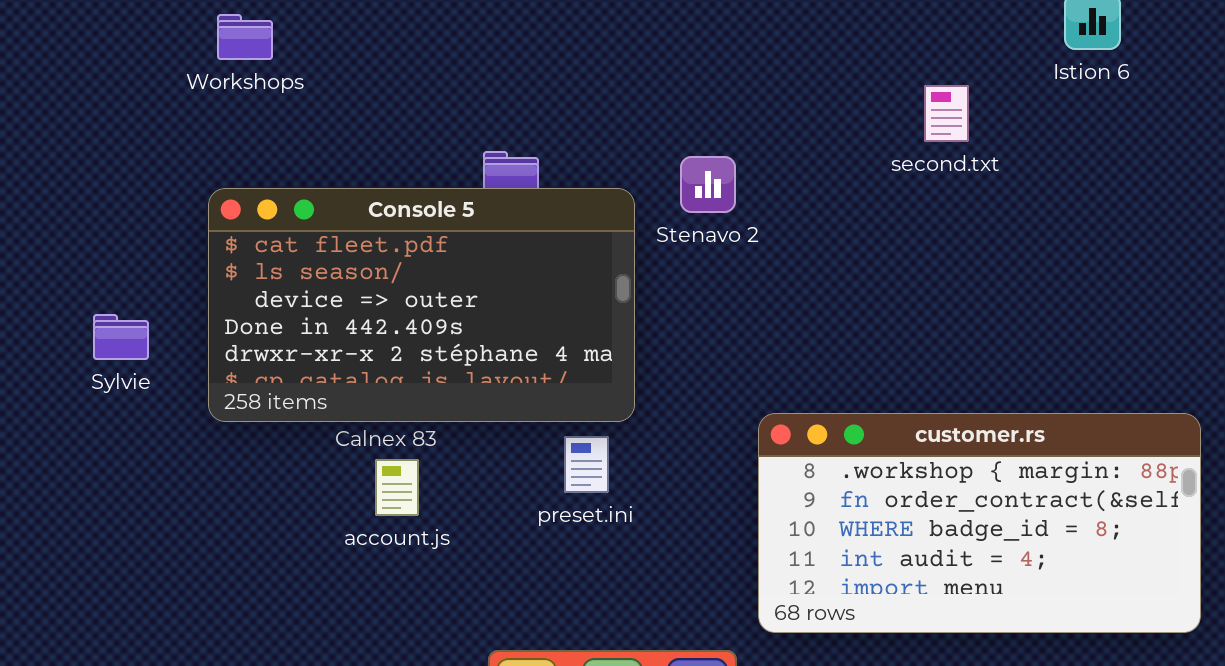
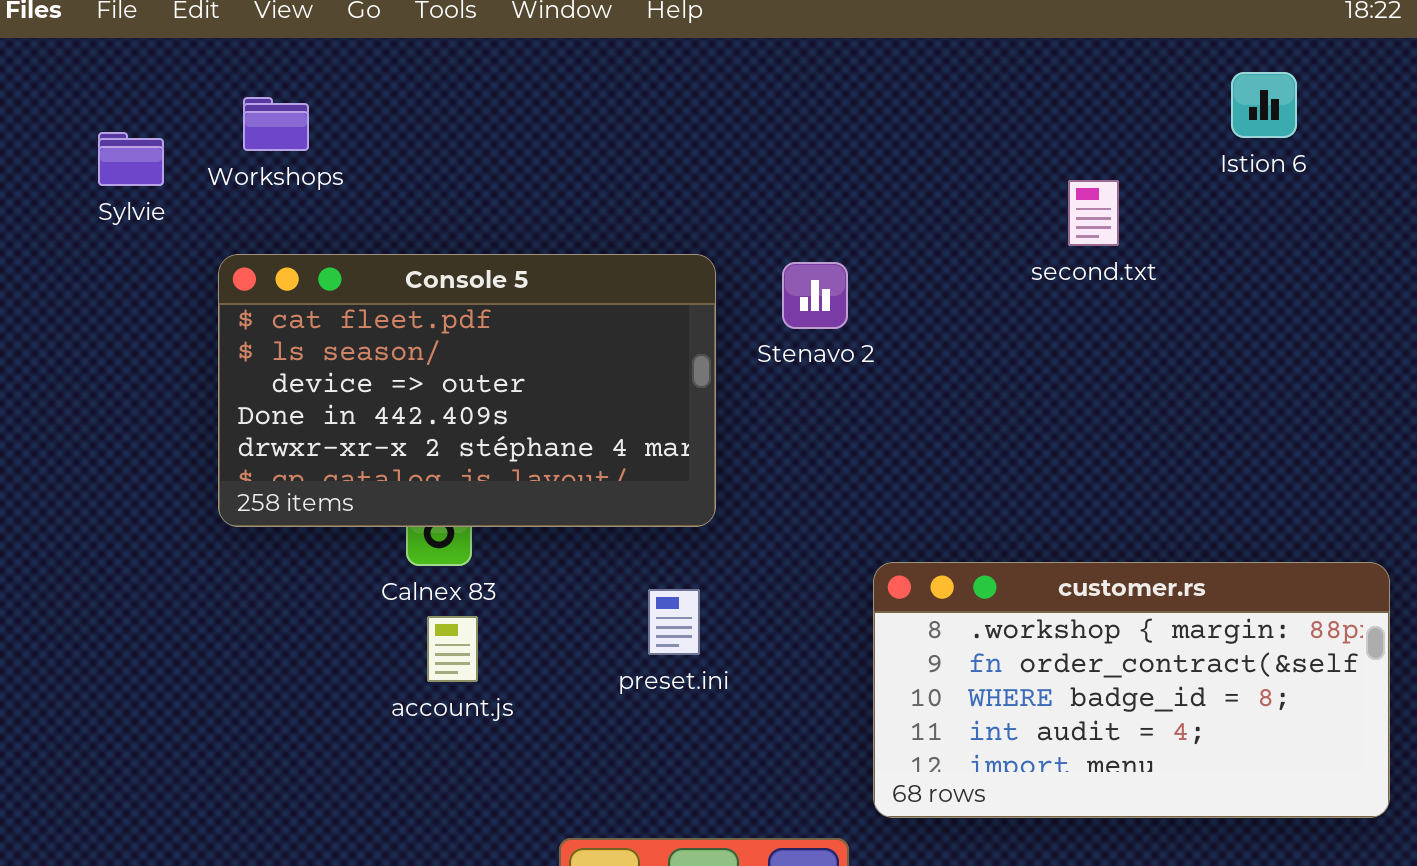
Console 5: [208,188,635,422] -> [218,254,716,527], moved
Sylvie: [93,314,149,360] -> [98,132,164,186], moved

